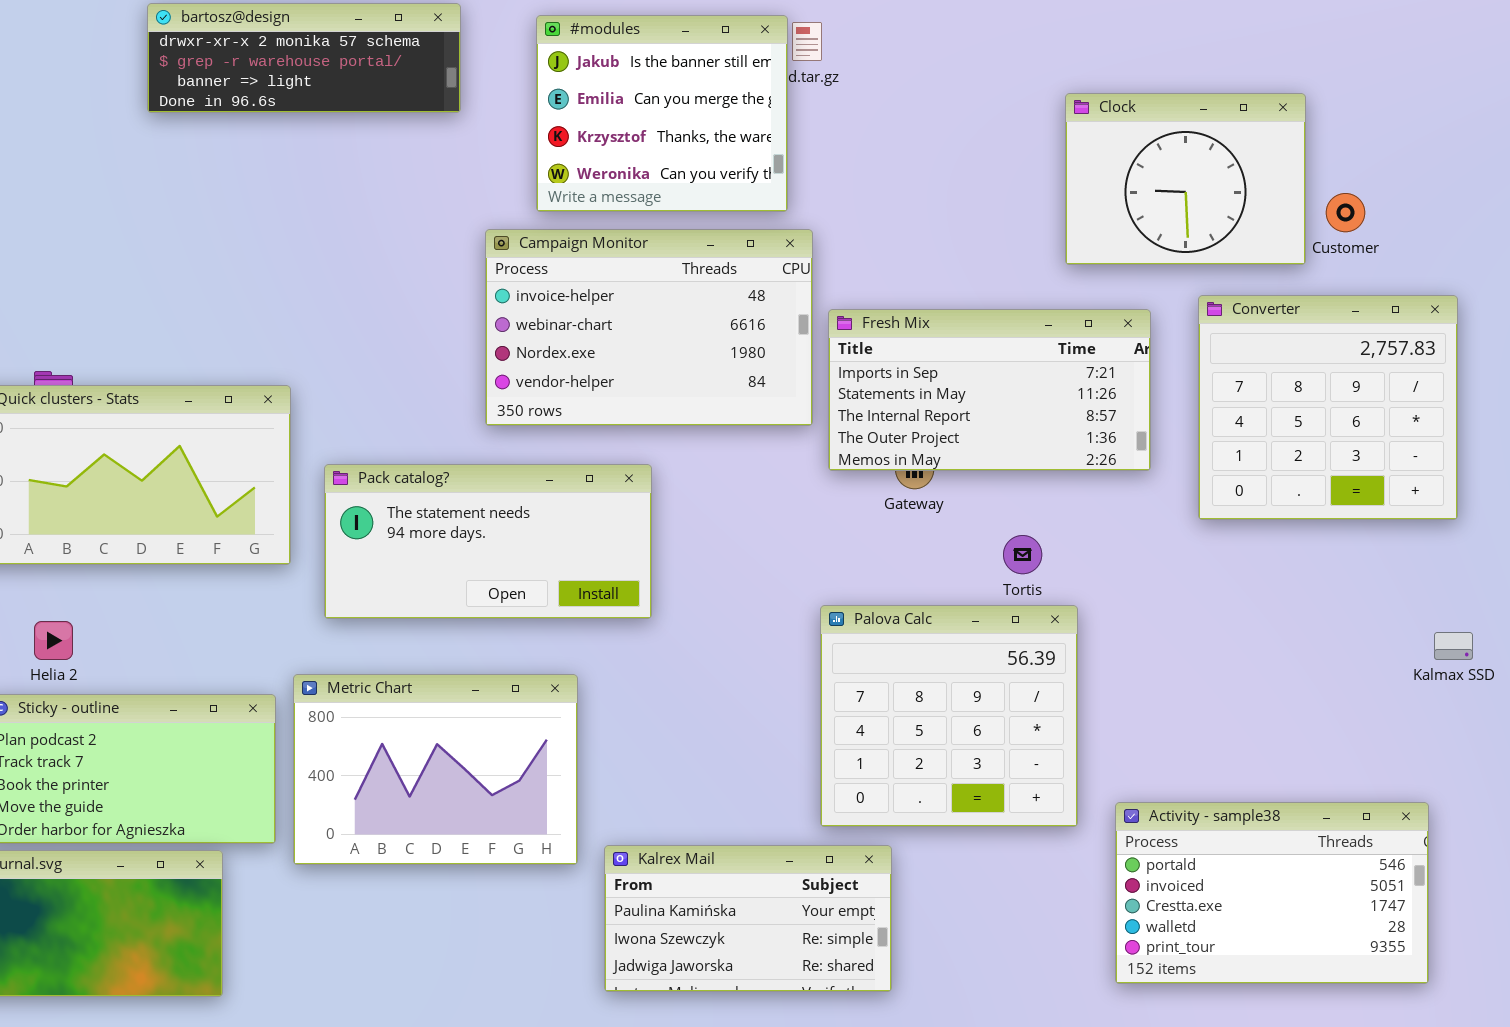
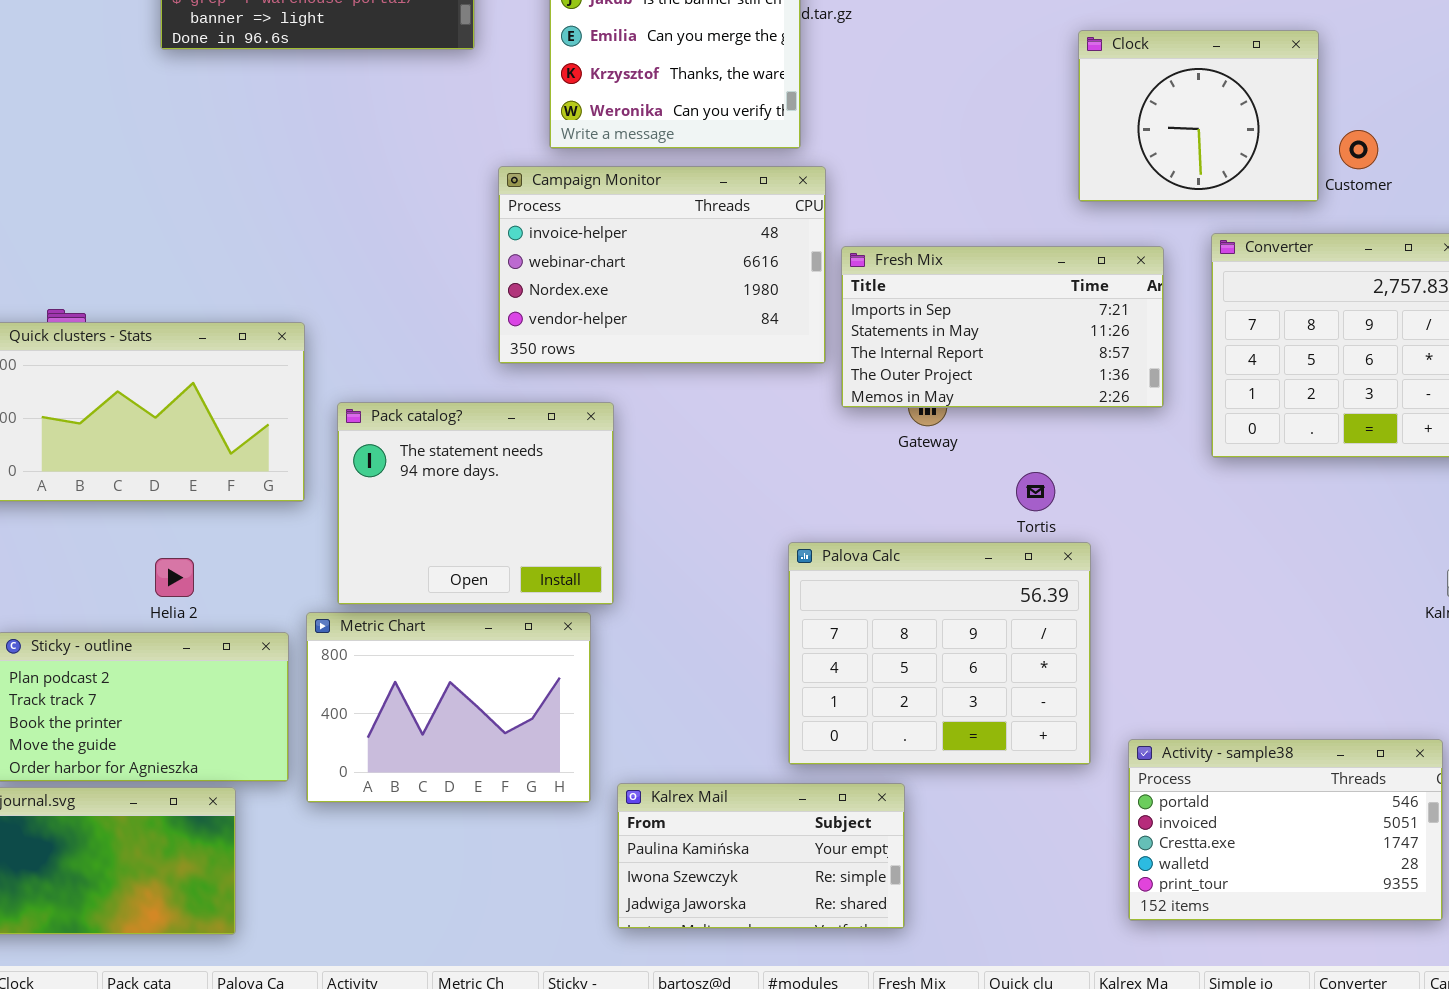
Pack catalog?: [324,464,652,619] -> [337,402,614,605], resized
Palova Calc: [820,605,1078,827] -> [788,542,1091,765], resized
Helia 2: [34,621,73,660] -> [155,558,194,597], moved

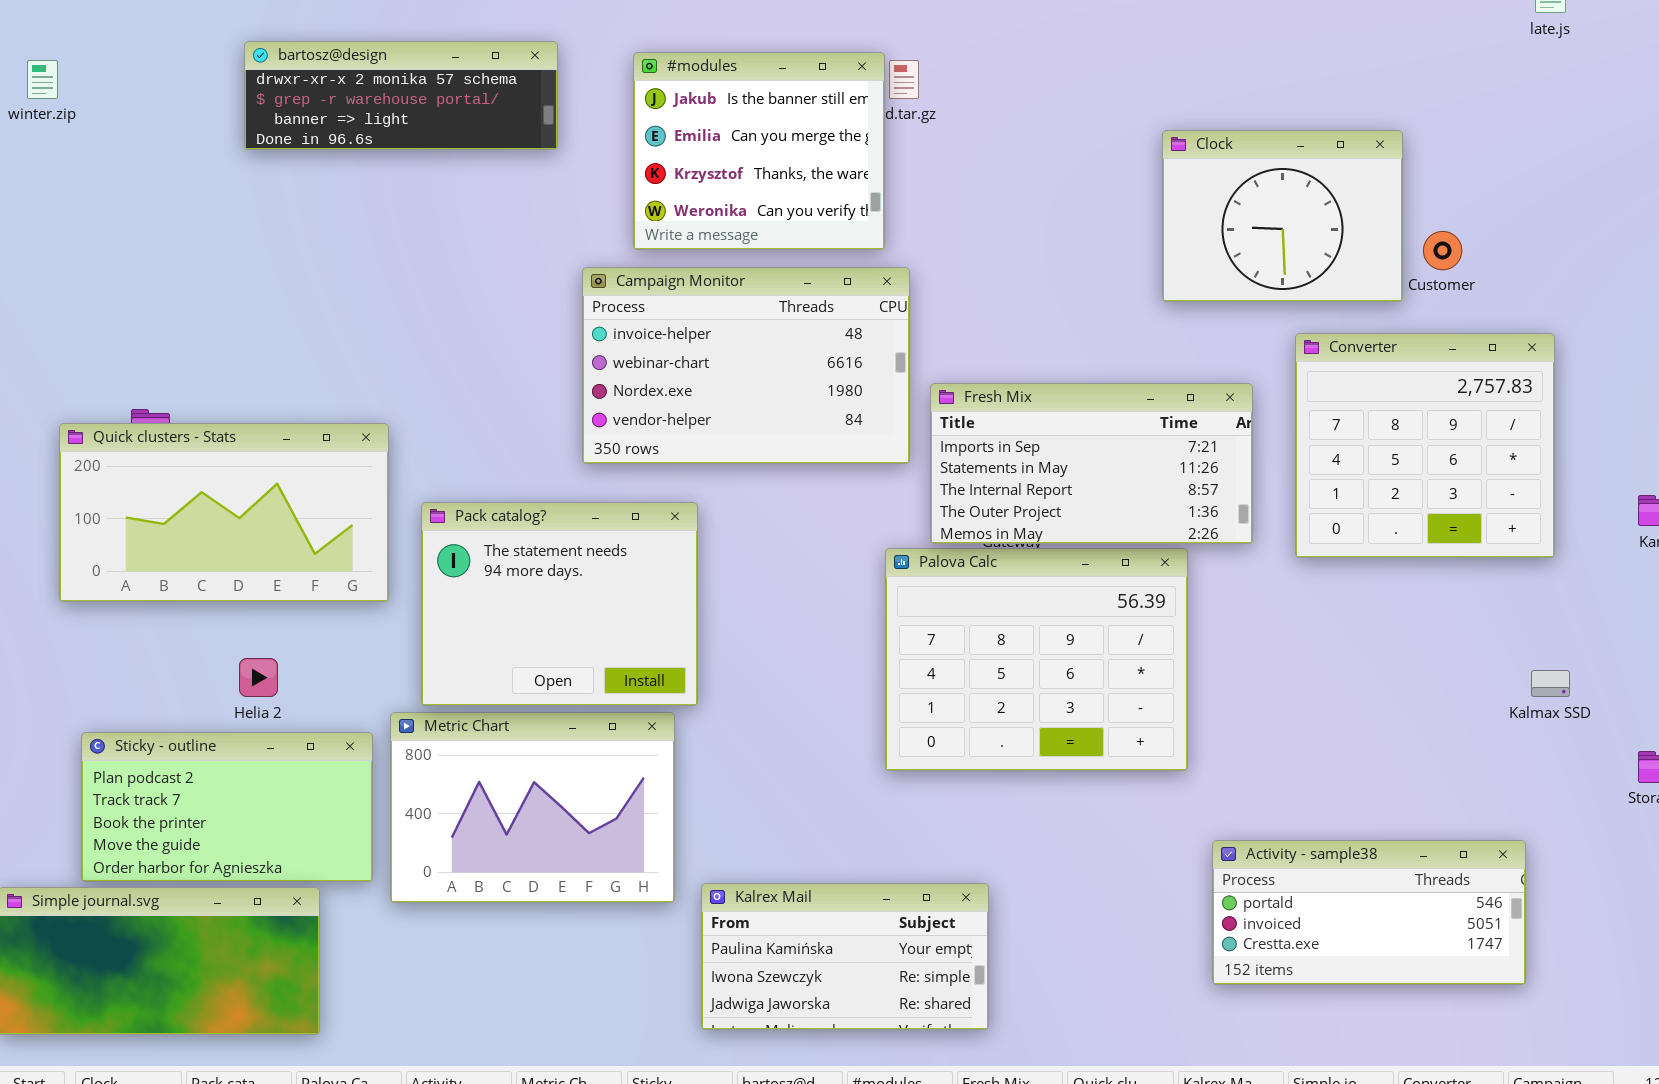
Fresh Mix: [841,246,1164,408] -> [930,383,1253,544], moved
Palova Calc: [788,542,1091,765] -> [885,548,1188,771], moved
Activity - sample38: [1128,739,1443,921] -> [1212,840,1526,985], resized

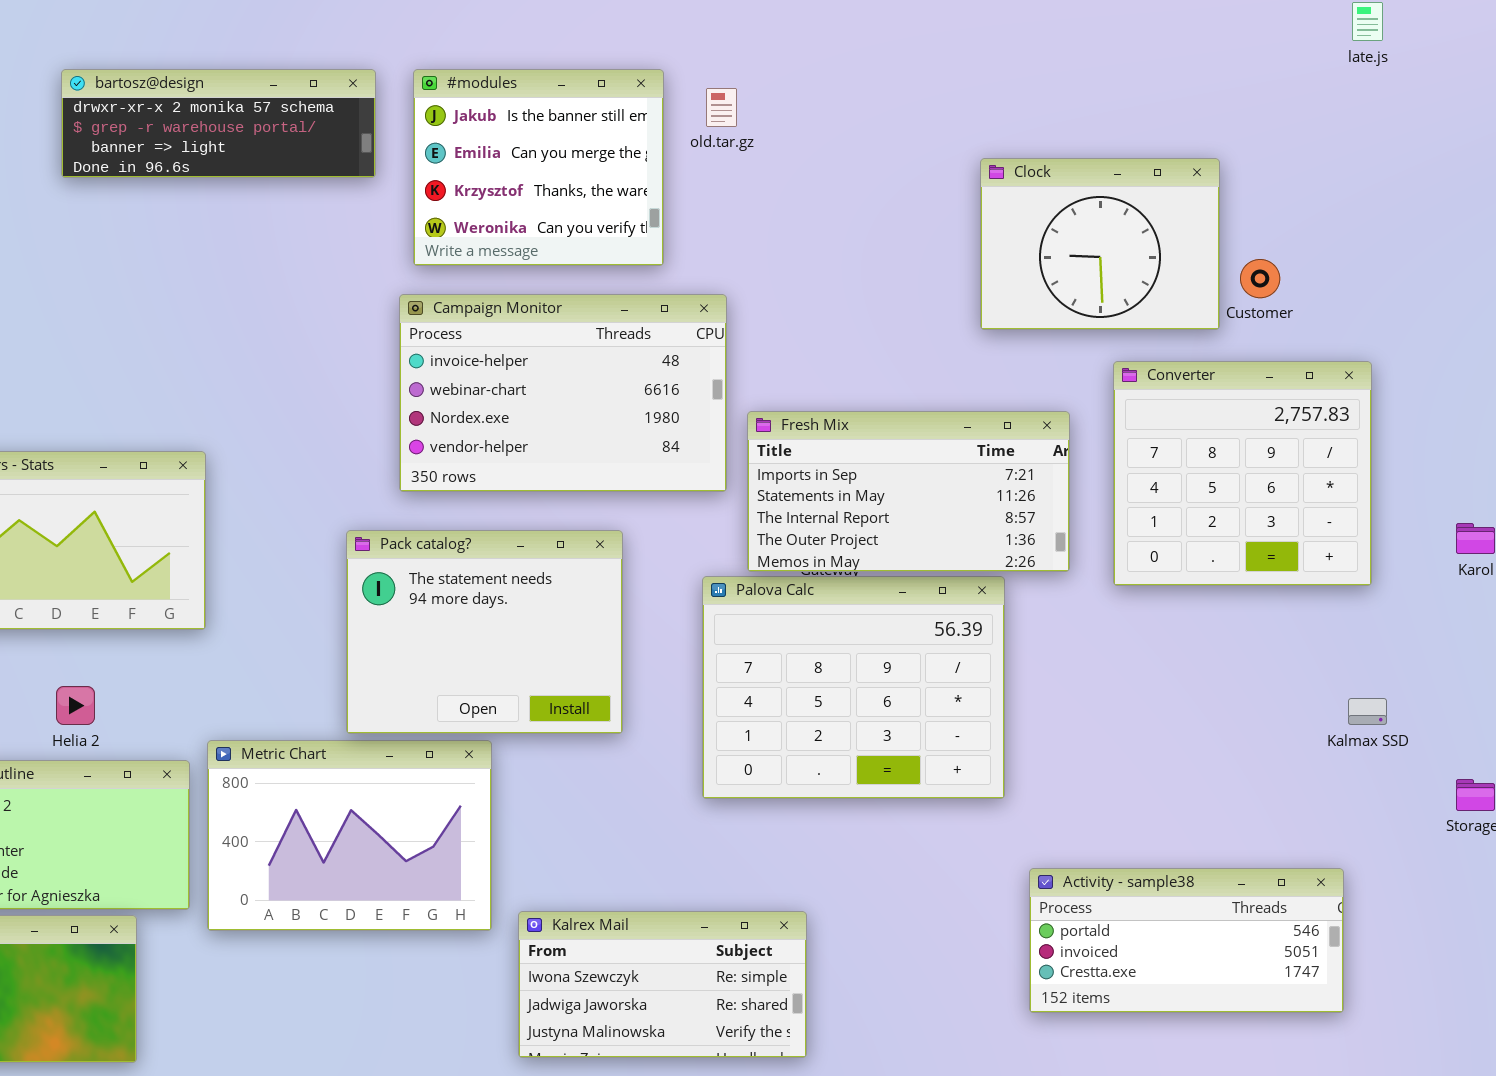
#modules: [633,52,885,250] -> [413,69,664,266], moved
Pack catalog?: [421,502,698,706] -> [346,530,623,734], moved
Kalrex Mail: [701,883,989,1030] -> [518,911,807,1058], scrolled down 1 row

